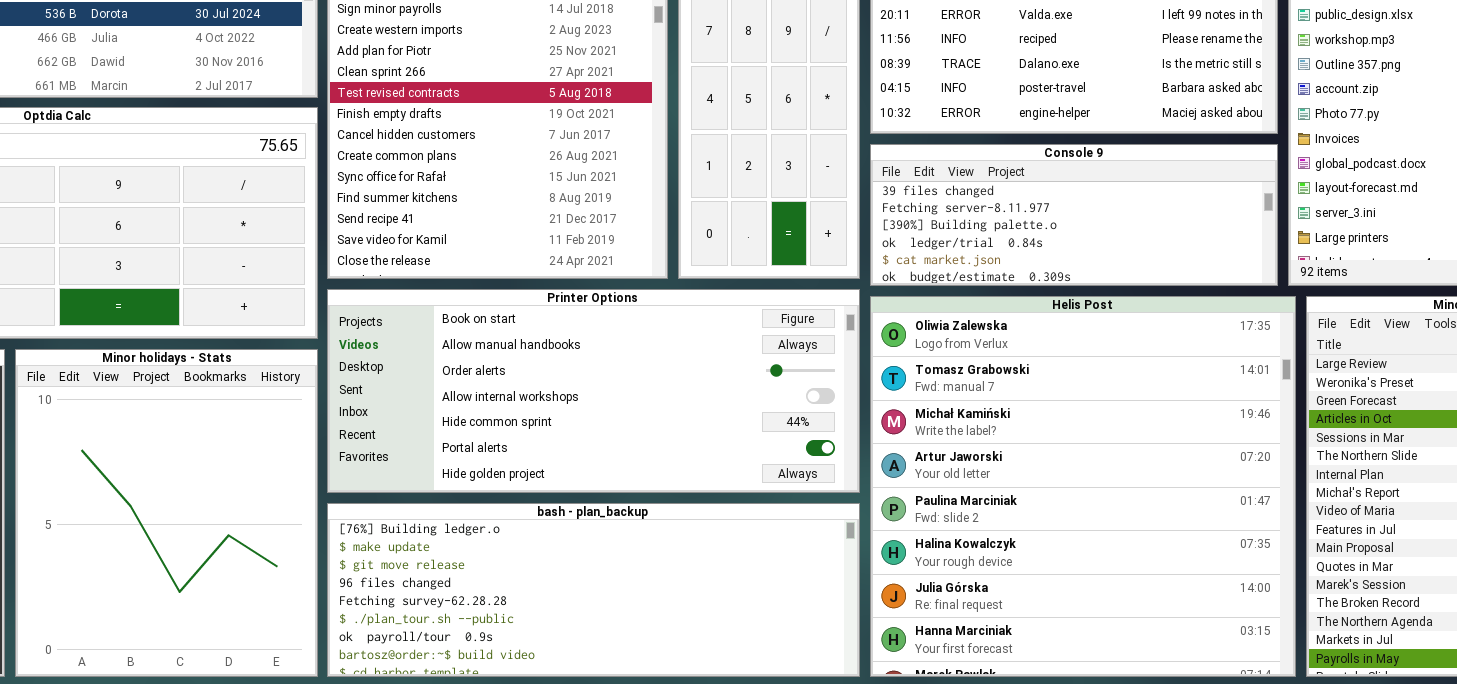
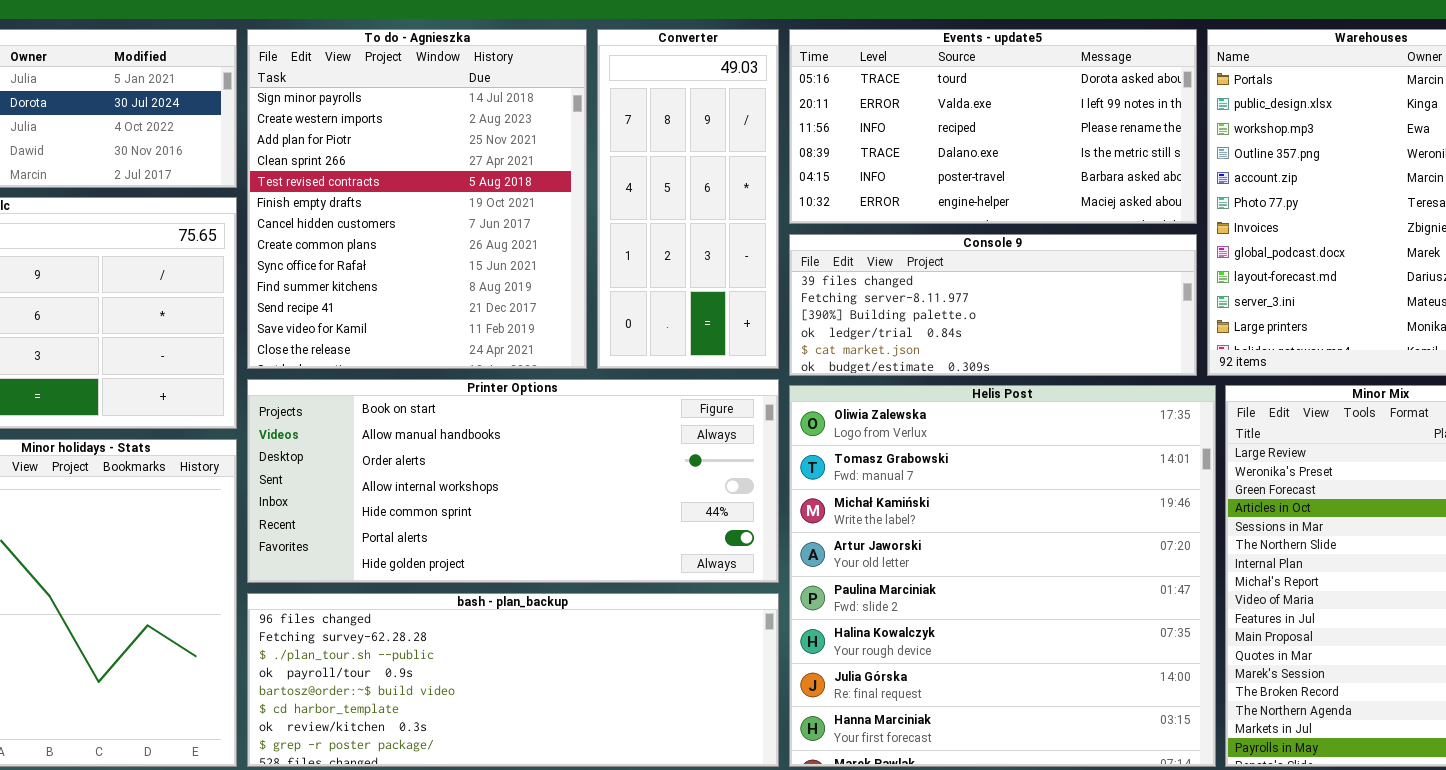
bash - plan_backup: [327,503,860,677] -> [247,593,779,767], scrolled down 3 rows

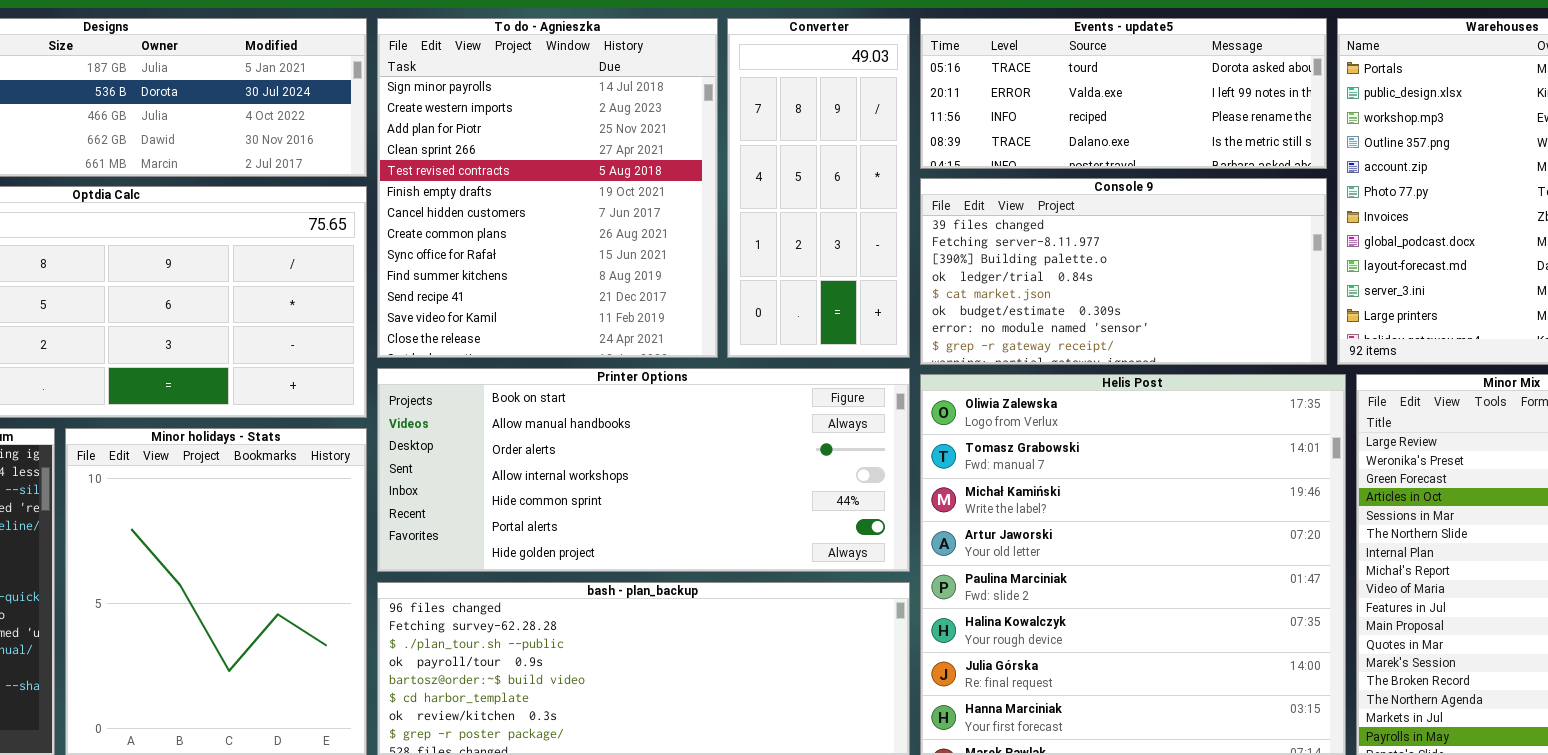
Events - update5: [789,29,1197,224] -> [920,18,1327,169], resized
Console 9: [789,234,1197,376] -> [920,178,1327,365], resized

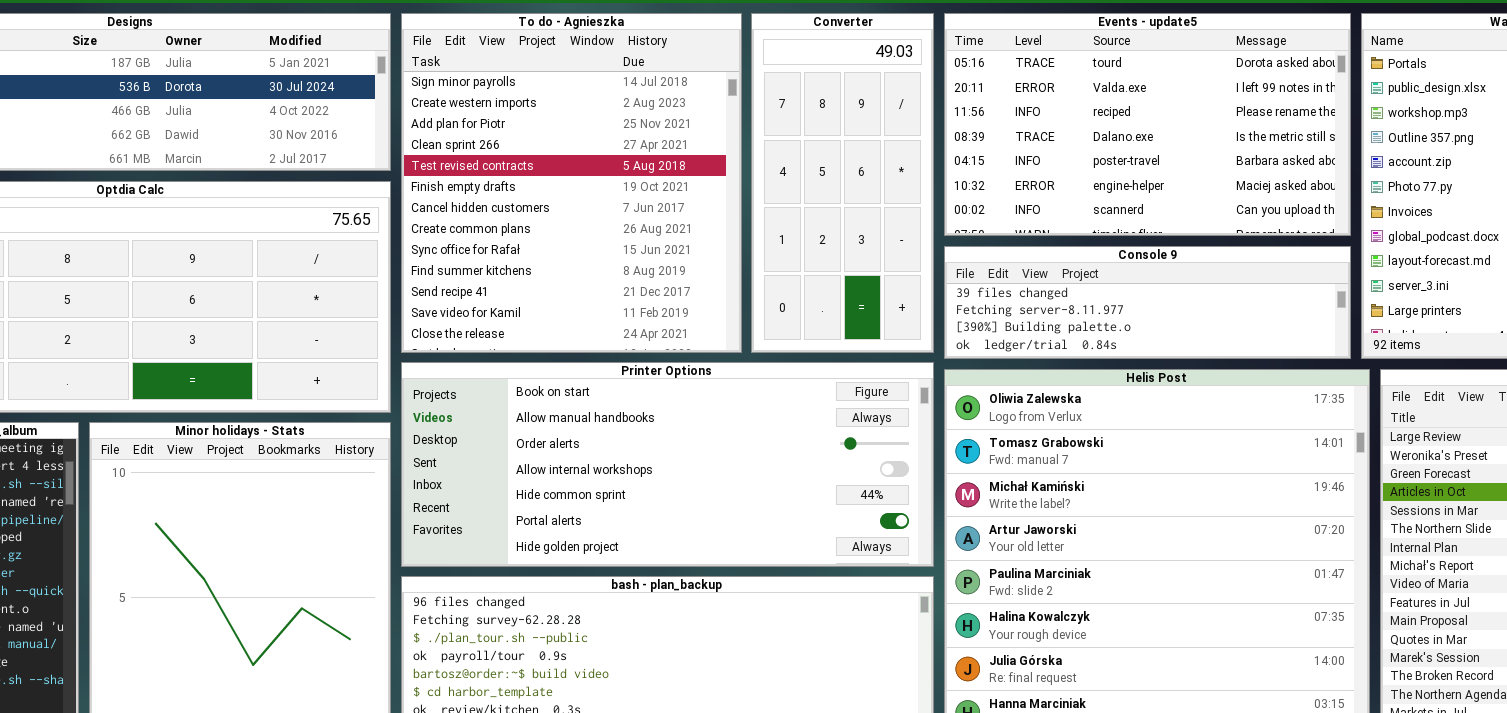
Events - update5: [920,18,1327,169] -> [944,13,1351,236], resized
Console 9: [920,178,1327,365] -> [944,246,1351,359], resized

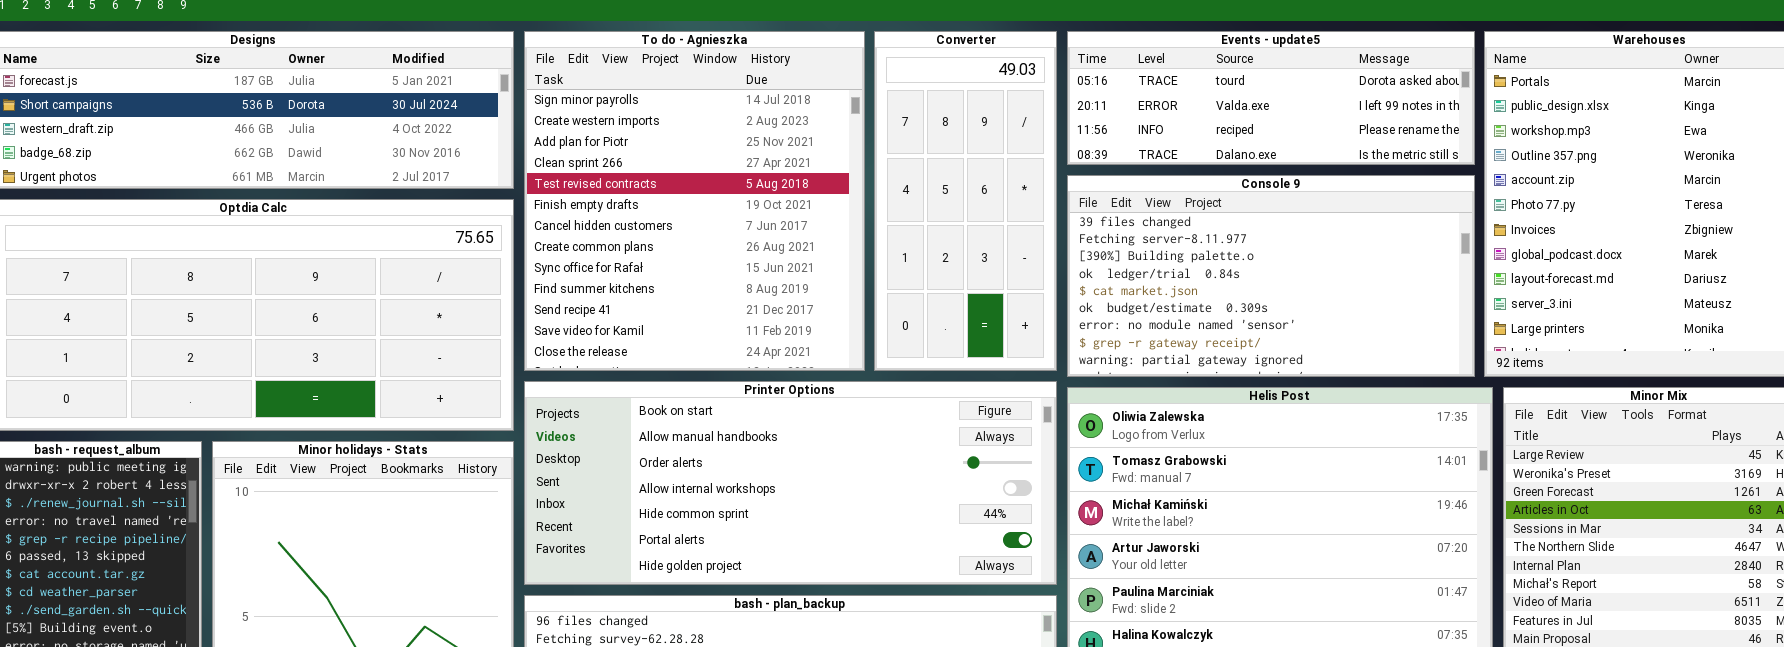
Events - update5: [944,13,1351,236] -> [1067,31,1475,165], resized
Console 9: [944,246,1351,359] -> [1067,175,1475,377], resized

